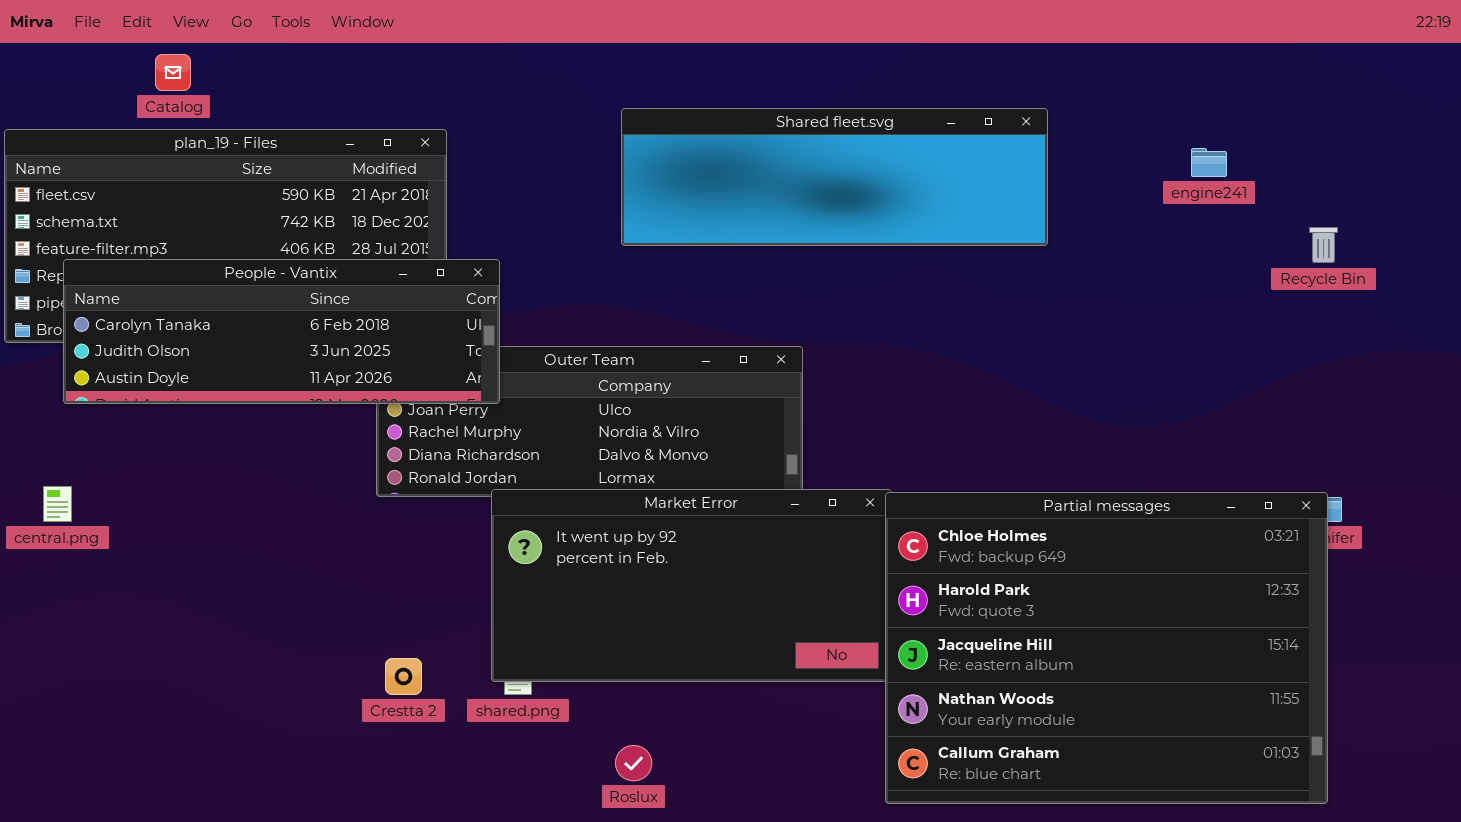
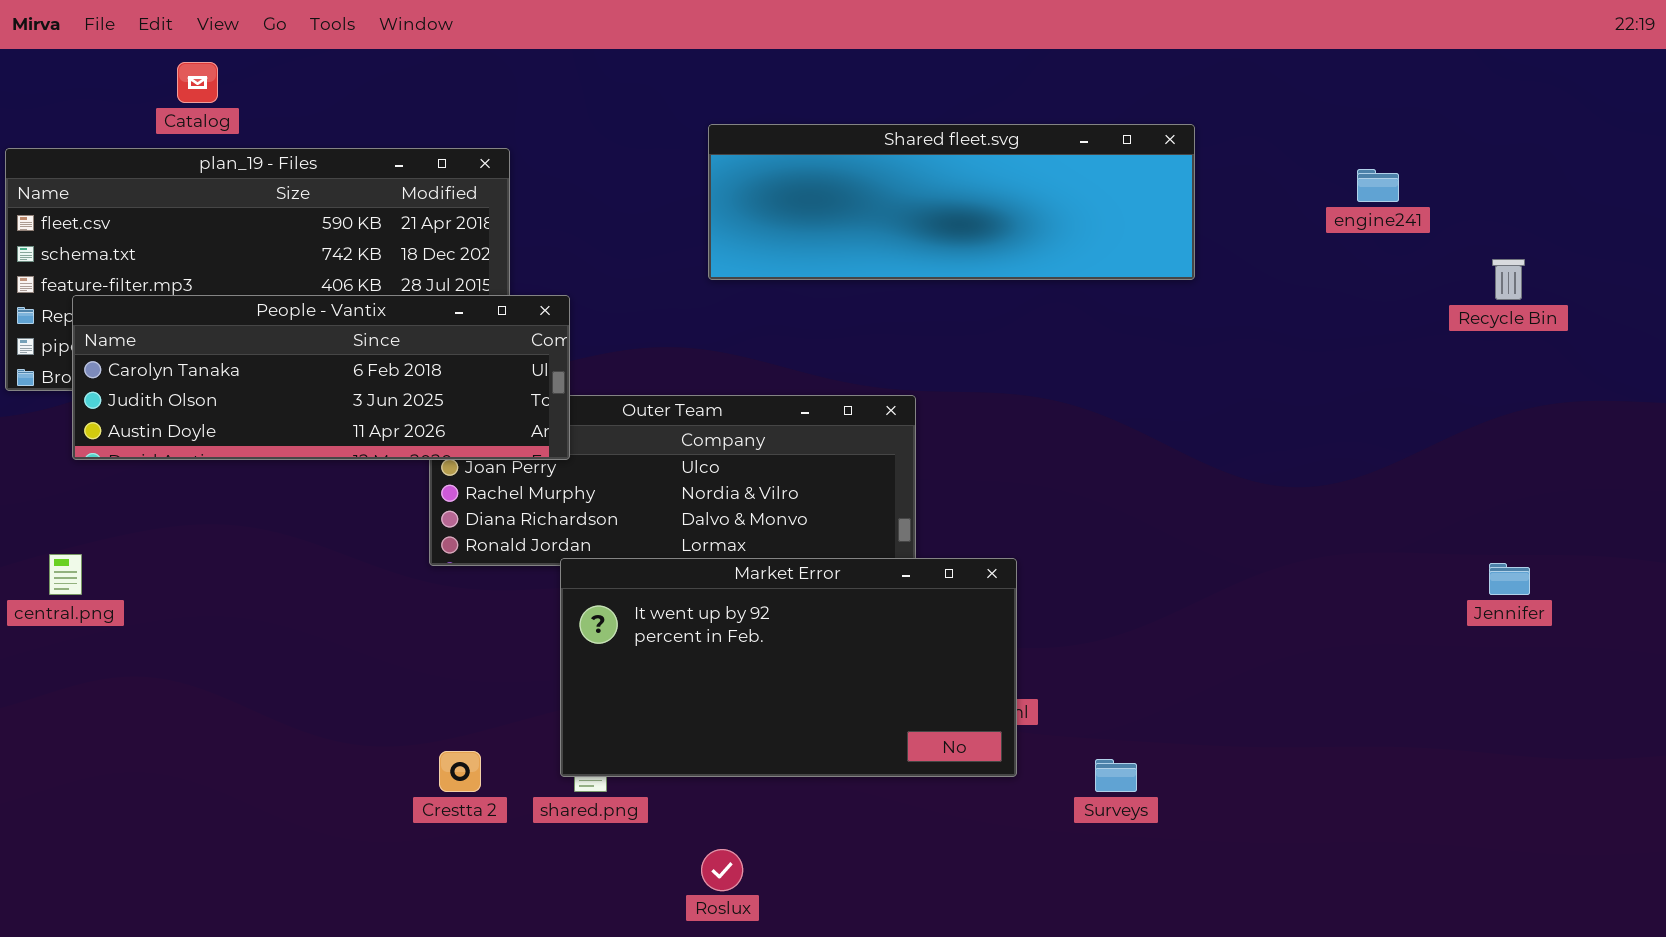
Partial messages: [885,492,1328,804] -> none, closed

